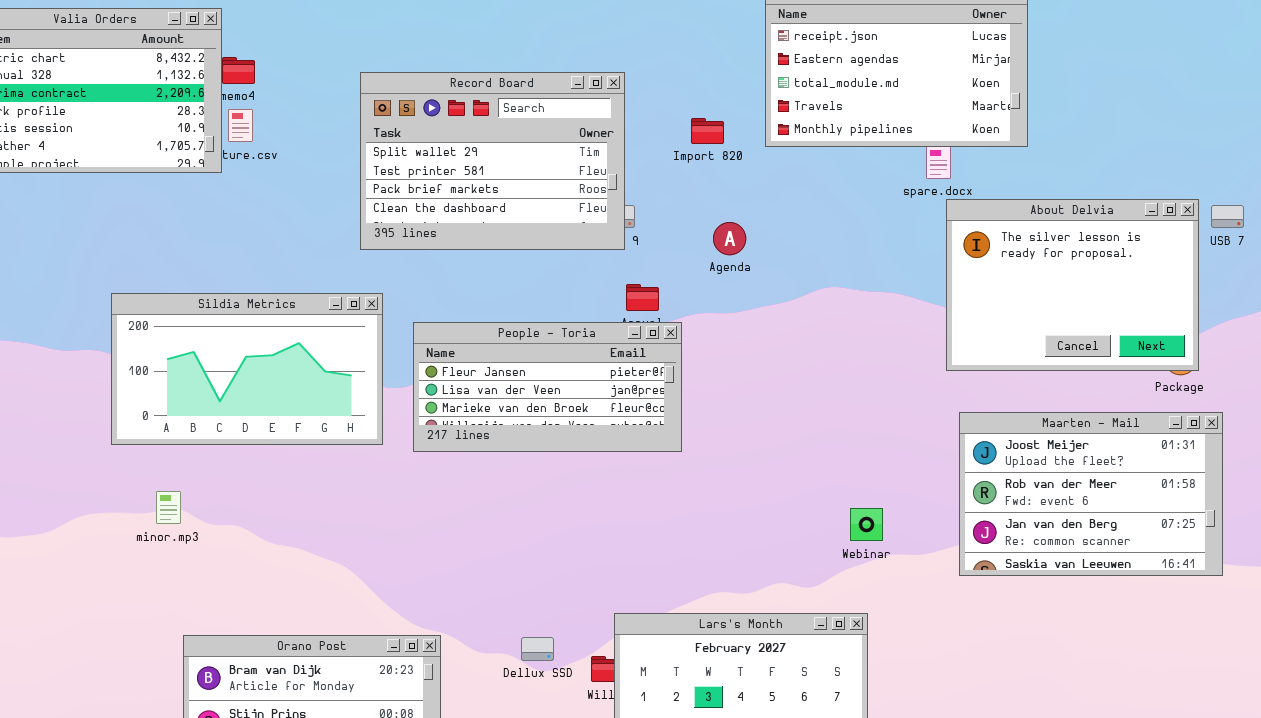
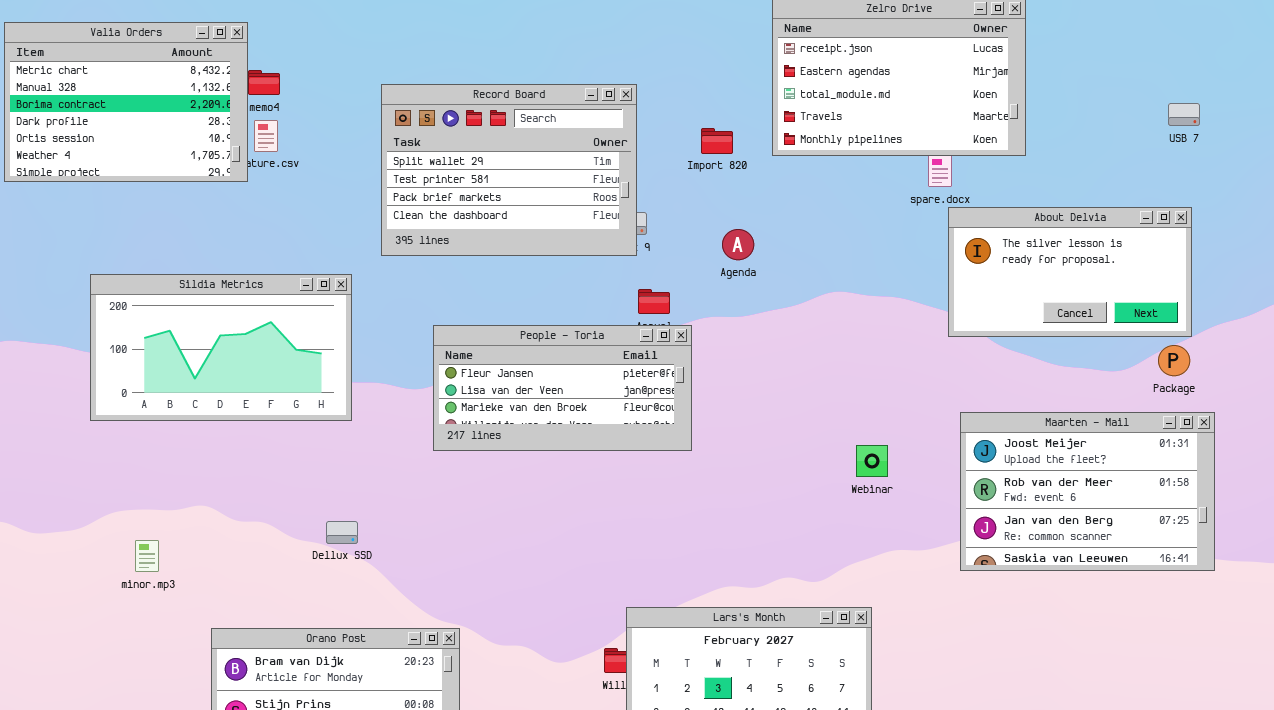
About Delvia: [946,199,1199,371] -> [948,207,1192,337], resized
USB 7: [1211,205,1244,228] -> [1168,103,1200,126], moved
Sildia Metrics: [111,293,383,445] -> [90,274,352,421], moved
minor.mp3: [156,491,181,524] -> [135,540,159,572], moved
Webinar: [850,508,883,541] -> [856,445,888,477], moved
Dellux SSD: [521,637,554,661] -> [326,521,358,544], moved

